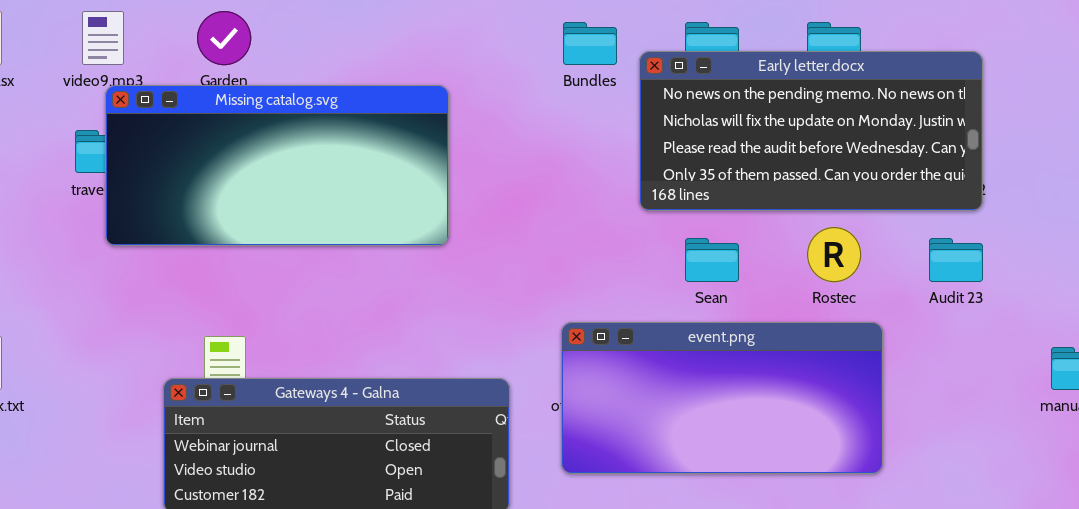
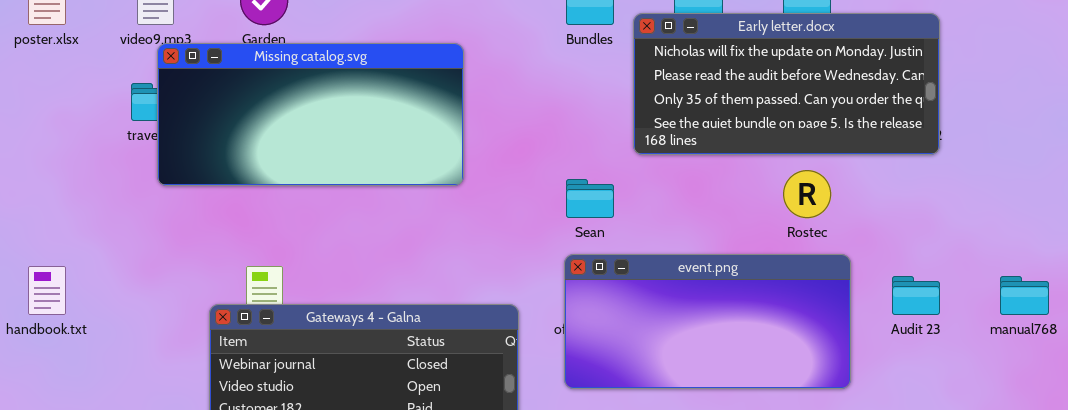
Early letter.docx: [639,51,983,211] -> [633,13,940,155], scrolled down 1 row
Sean: [685,238,739,282] -> [566,179,614,218], moved
Audit 23: [929,238,983,282] -> [892,276,940,315], moved

